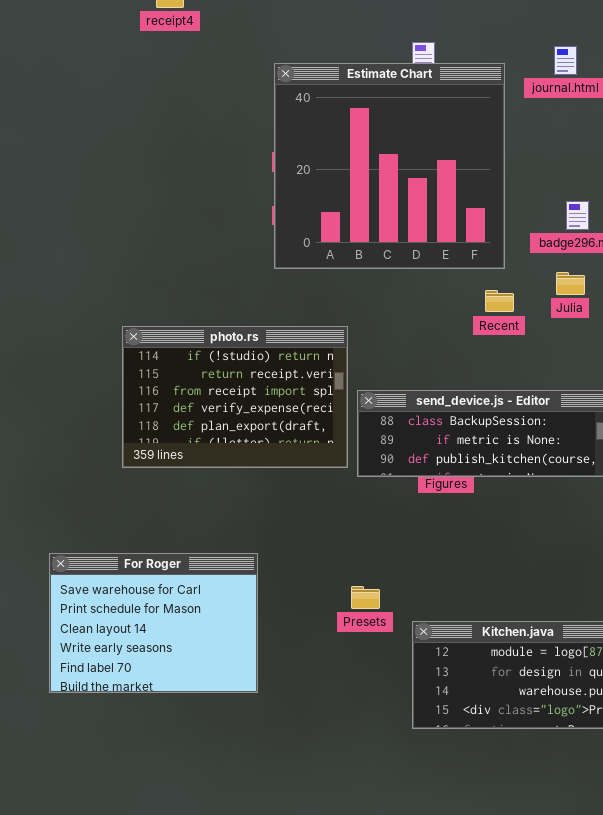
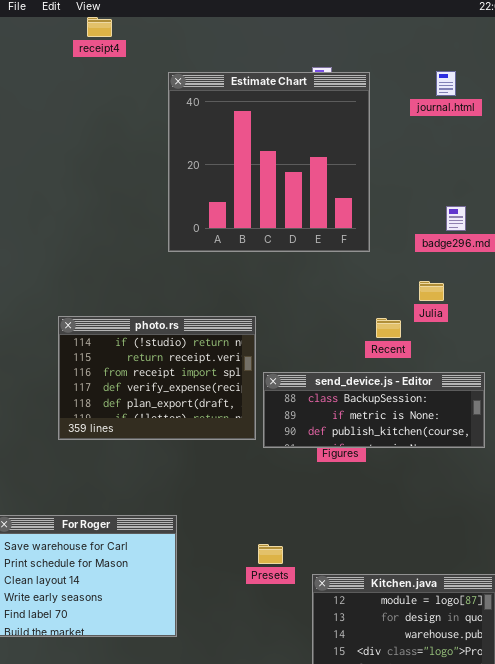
Estimate Chart: [274,63,505,269] -> [168,72,370,252], moved
Julia: [556,272,585,295] -> [419,281,444,301], moved
Recent: [485,290,514,312] -> [376,318,401,338], moved

